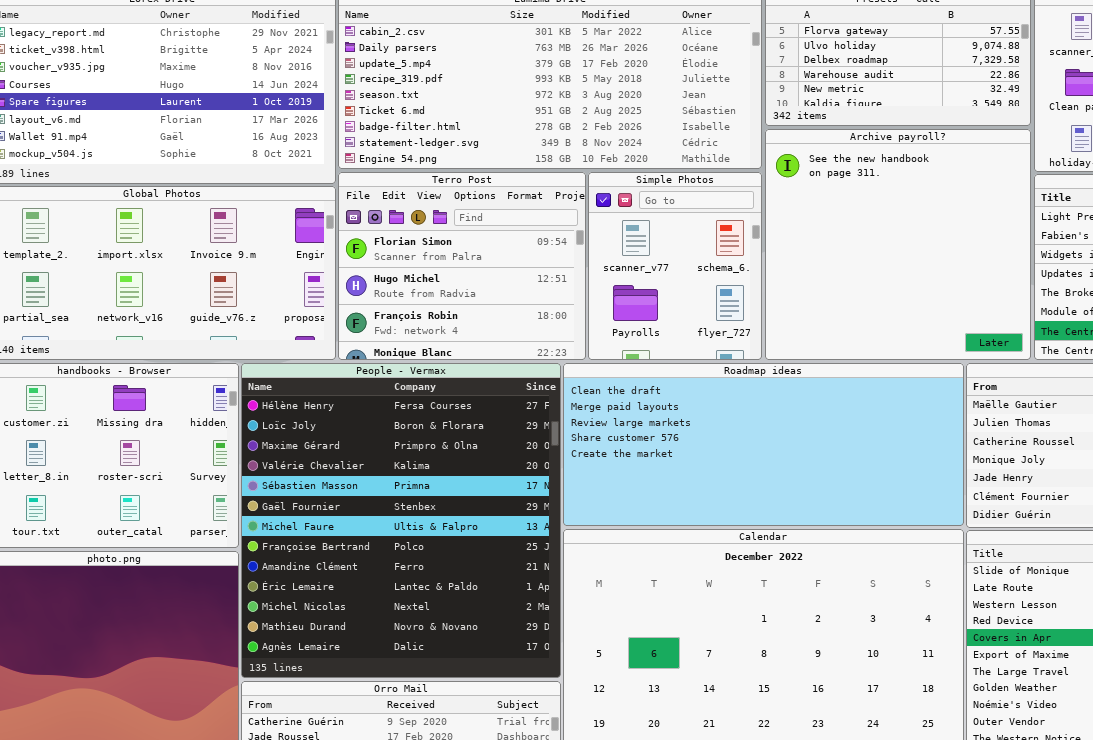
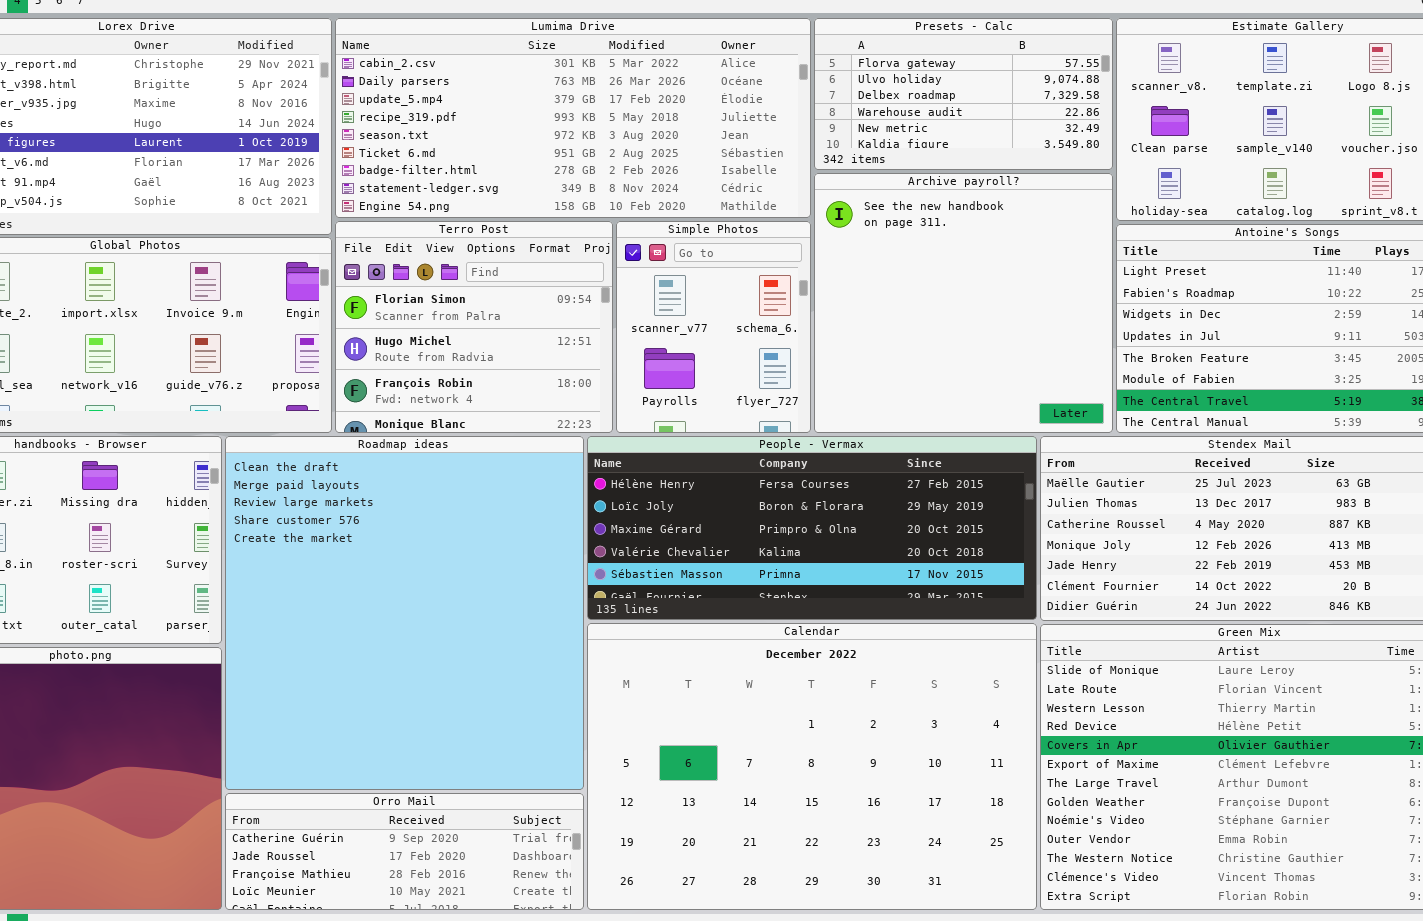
People - Vermax: [241,363,561,678] -> [587,436,1037,620], moved, resized
Roadmap ideas: [563,363,964,526] -> [225,436,584,790], moved, resized

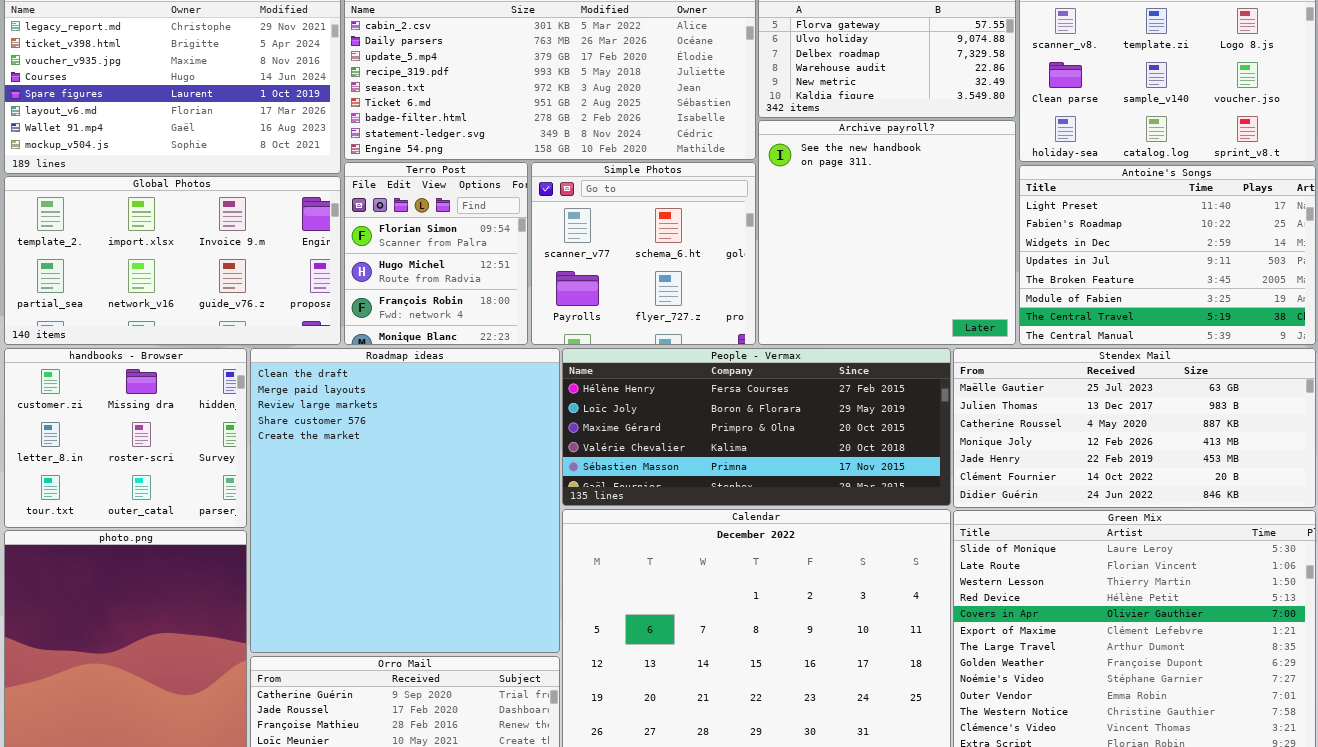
Terro Post: [335,221,613,433] -> [344,162,528,345], resized
Simple Photos: [616,221,811,433] -> [531,162,756,345], resized

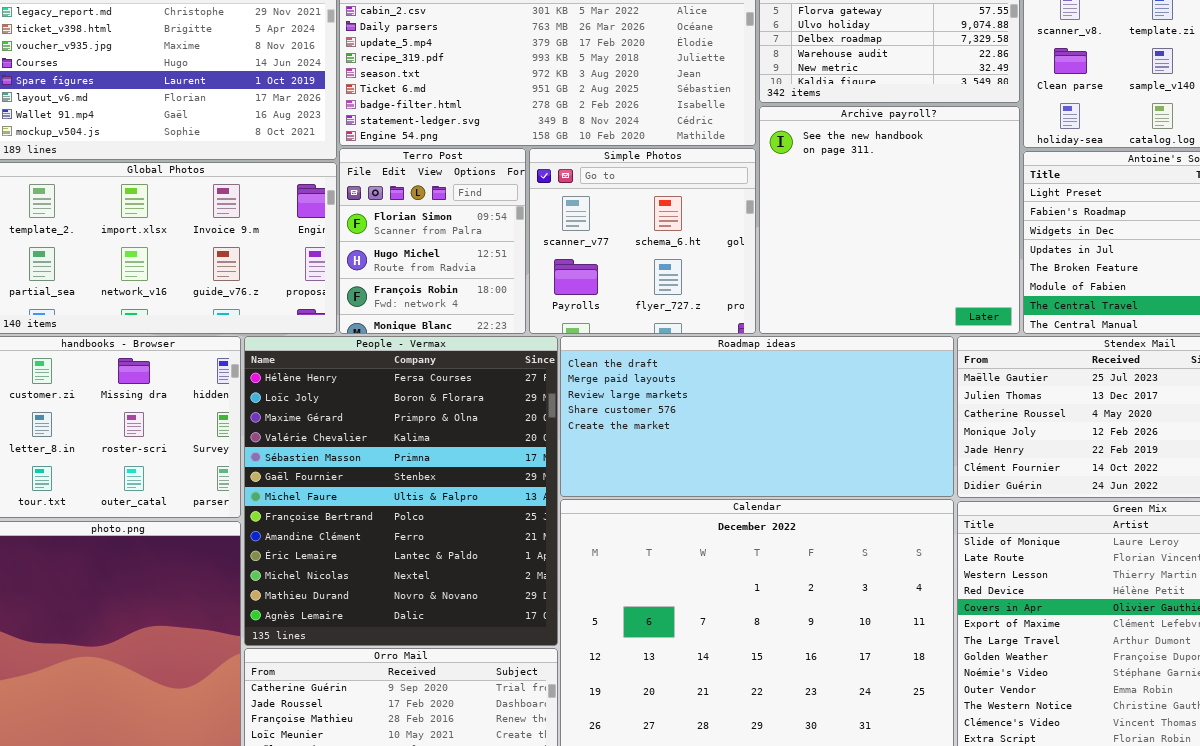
Roadmap ideas: [250,348,560,653] -> [560,336,954,497], moved, resized
People - Vermax: [562,348,951,506] -> [244,336,558,646], moved, resized

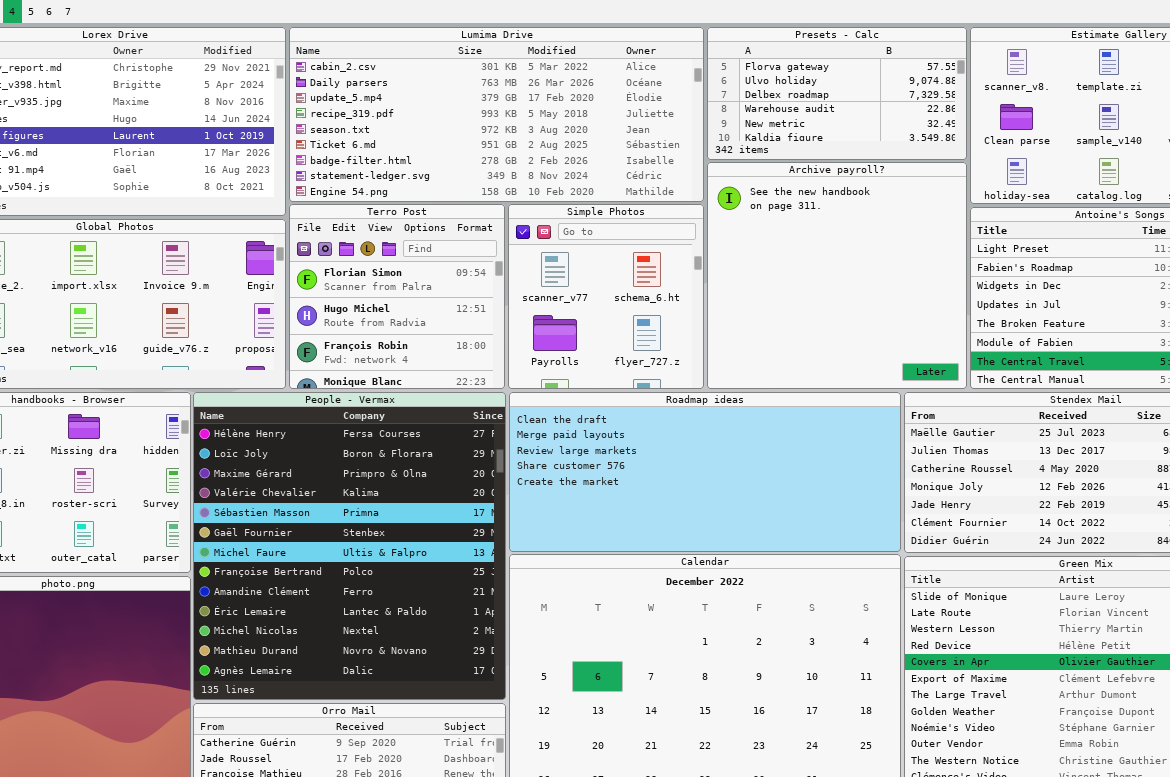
Terro Post: [339,148,526,334] -> [289,204,505,389], resized
Simple Photos: [529,148,756,334] -> [508,204,704,389], resized

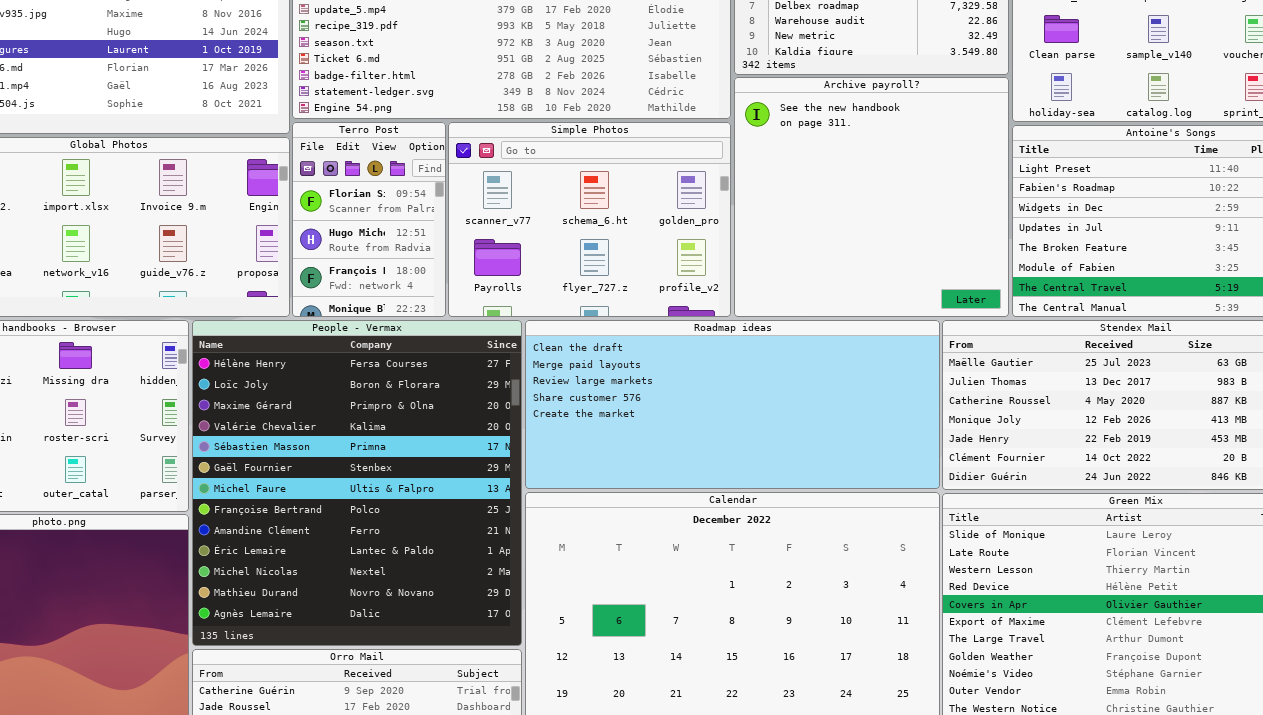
Terro Post: [289,204,505,389] -> [292,122,446,317], resized
Simple Photos: [508,204,704,389] -> [448,122,731,317], resized

